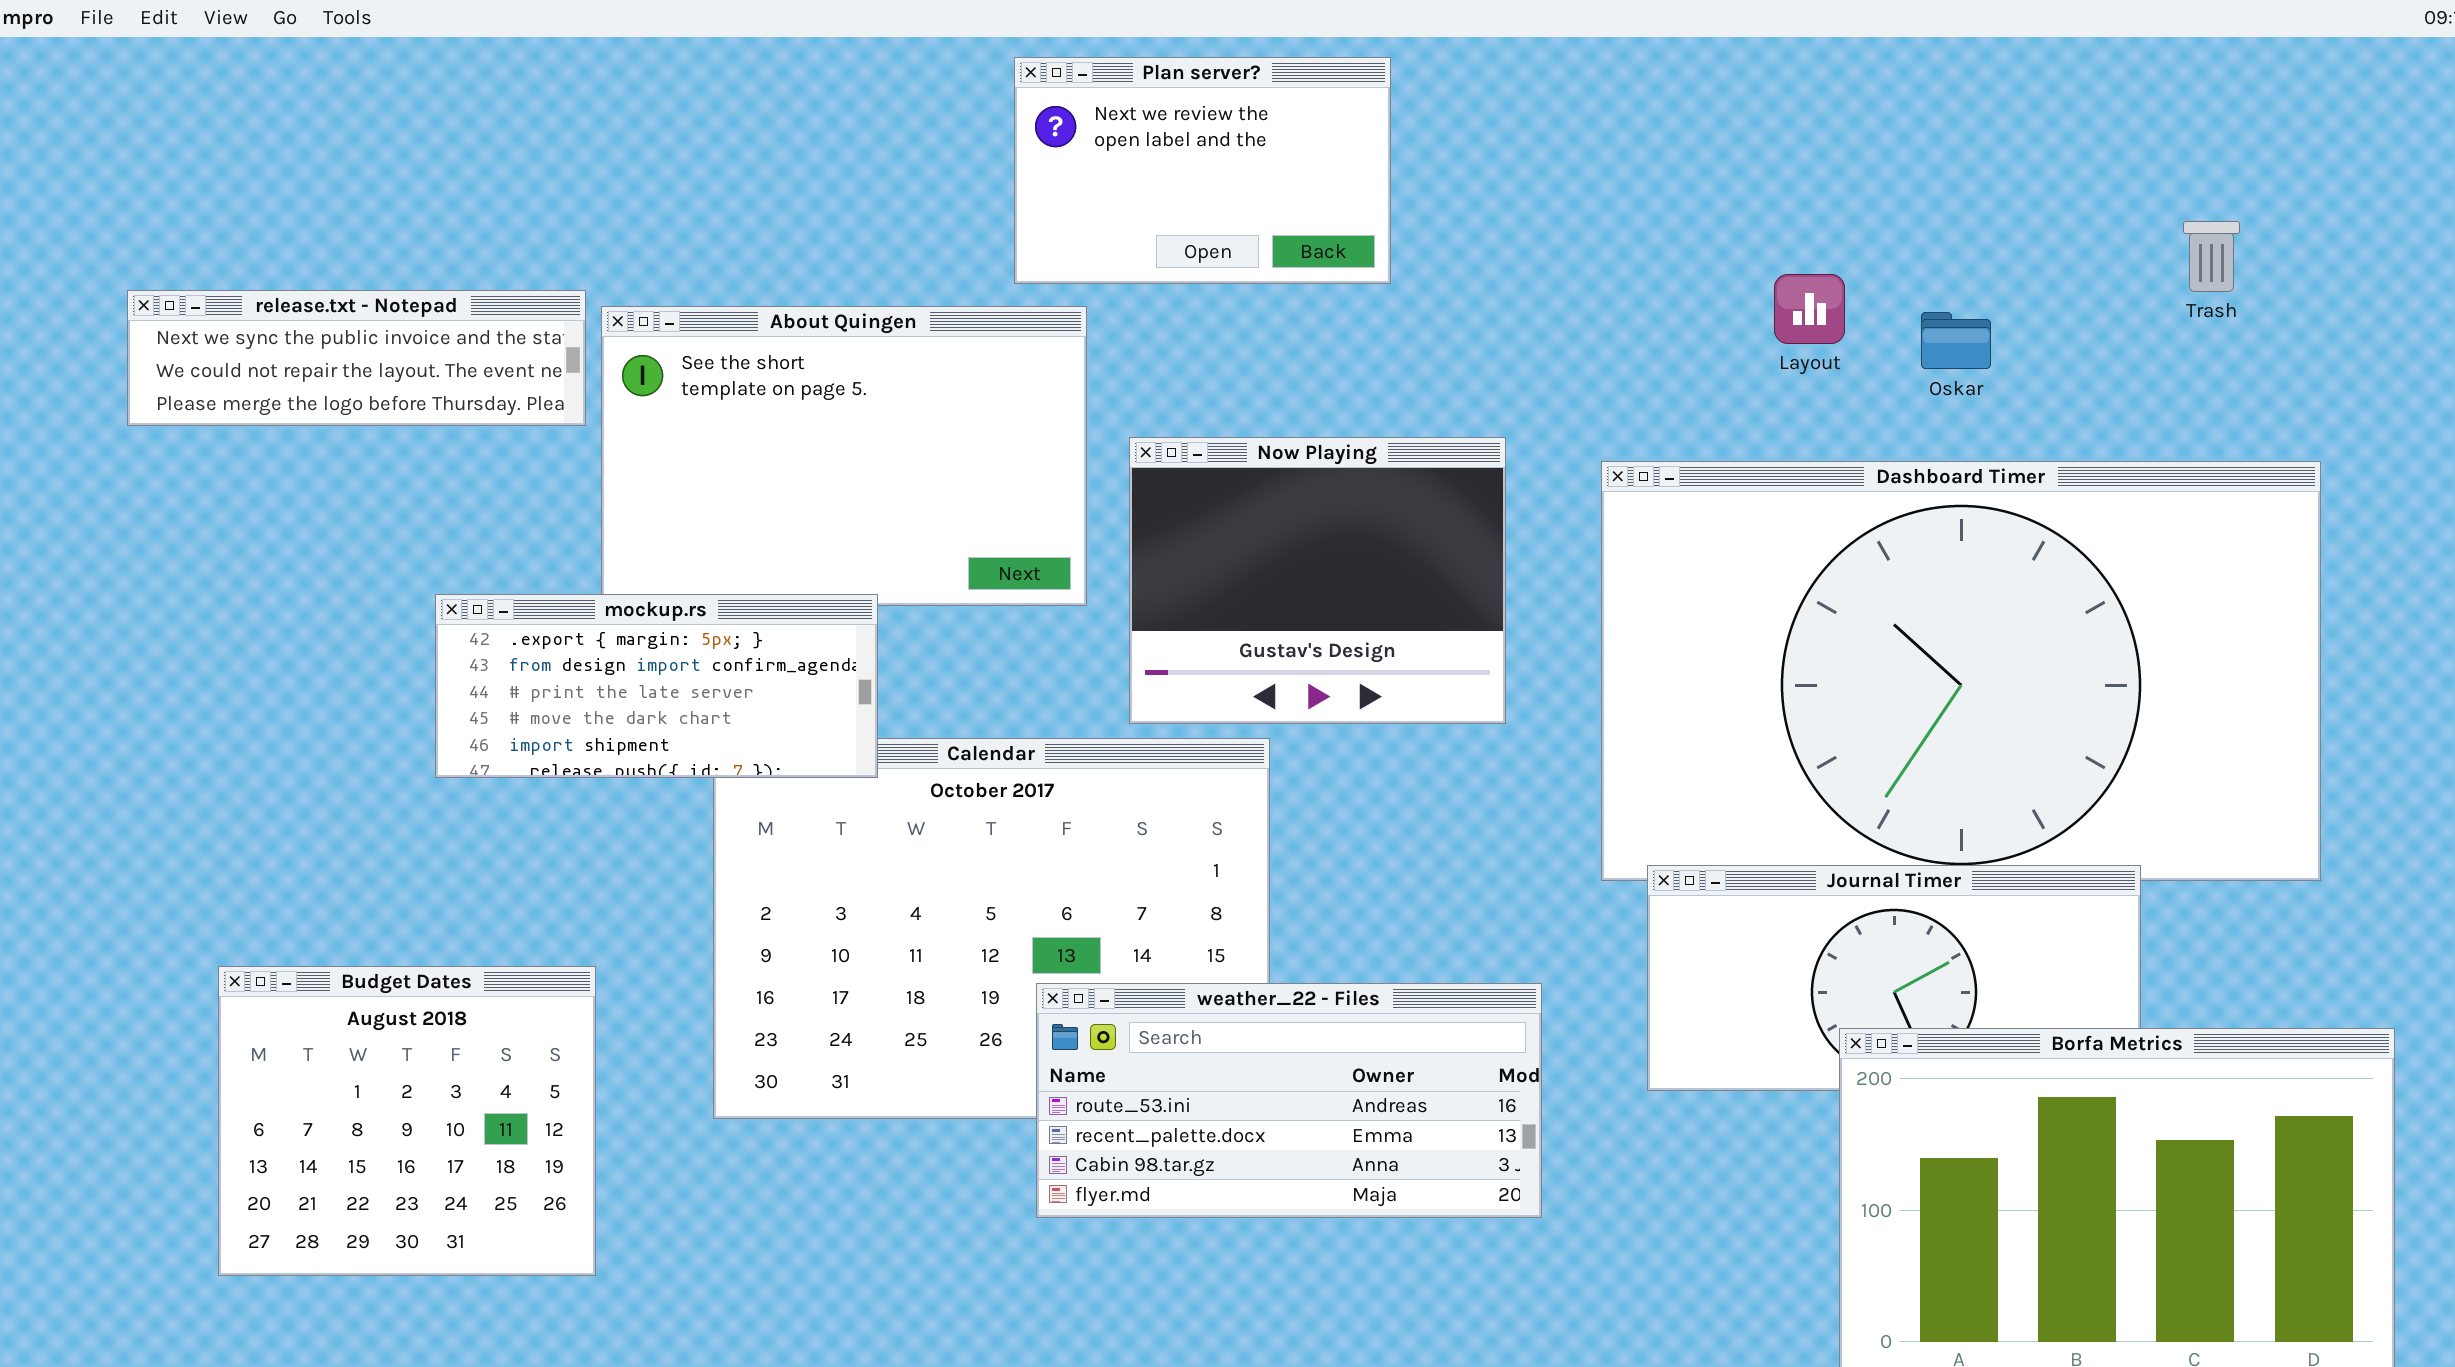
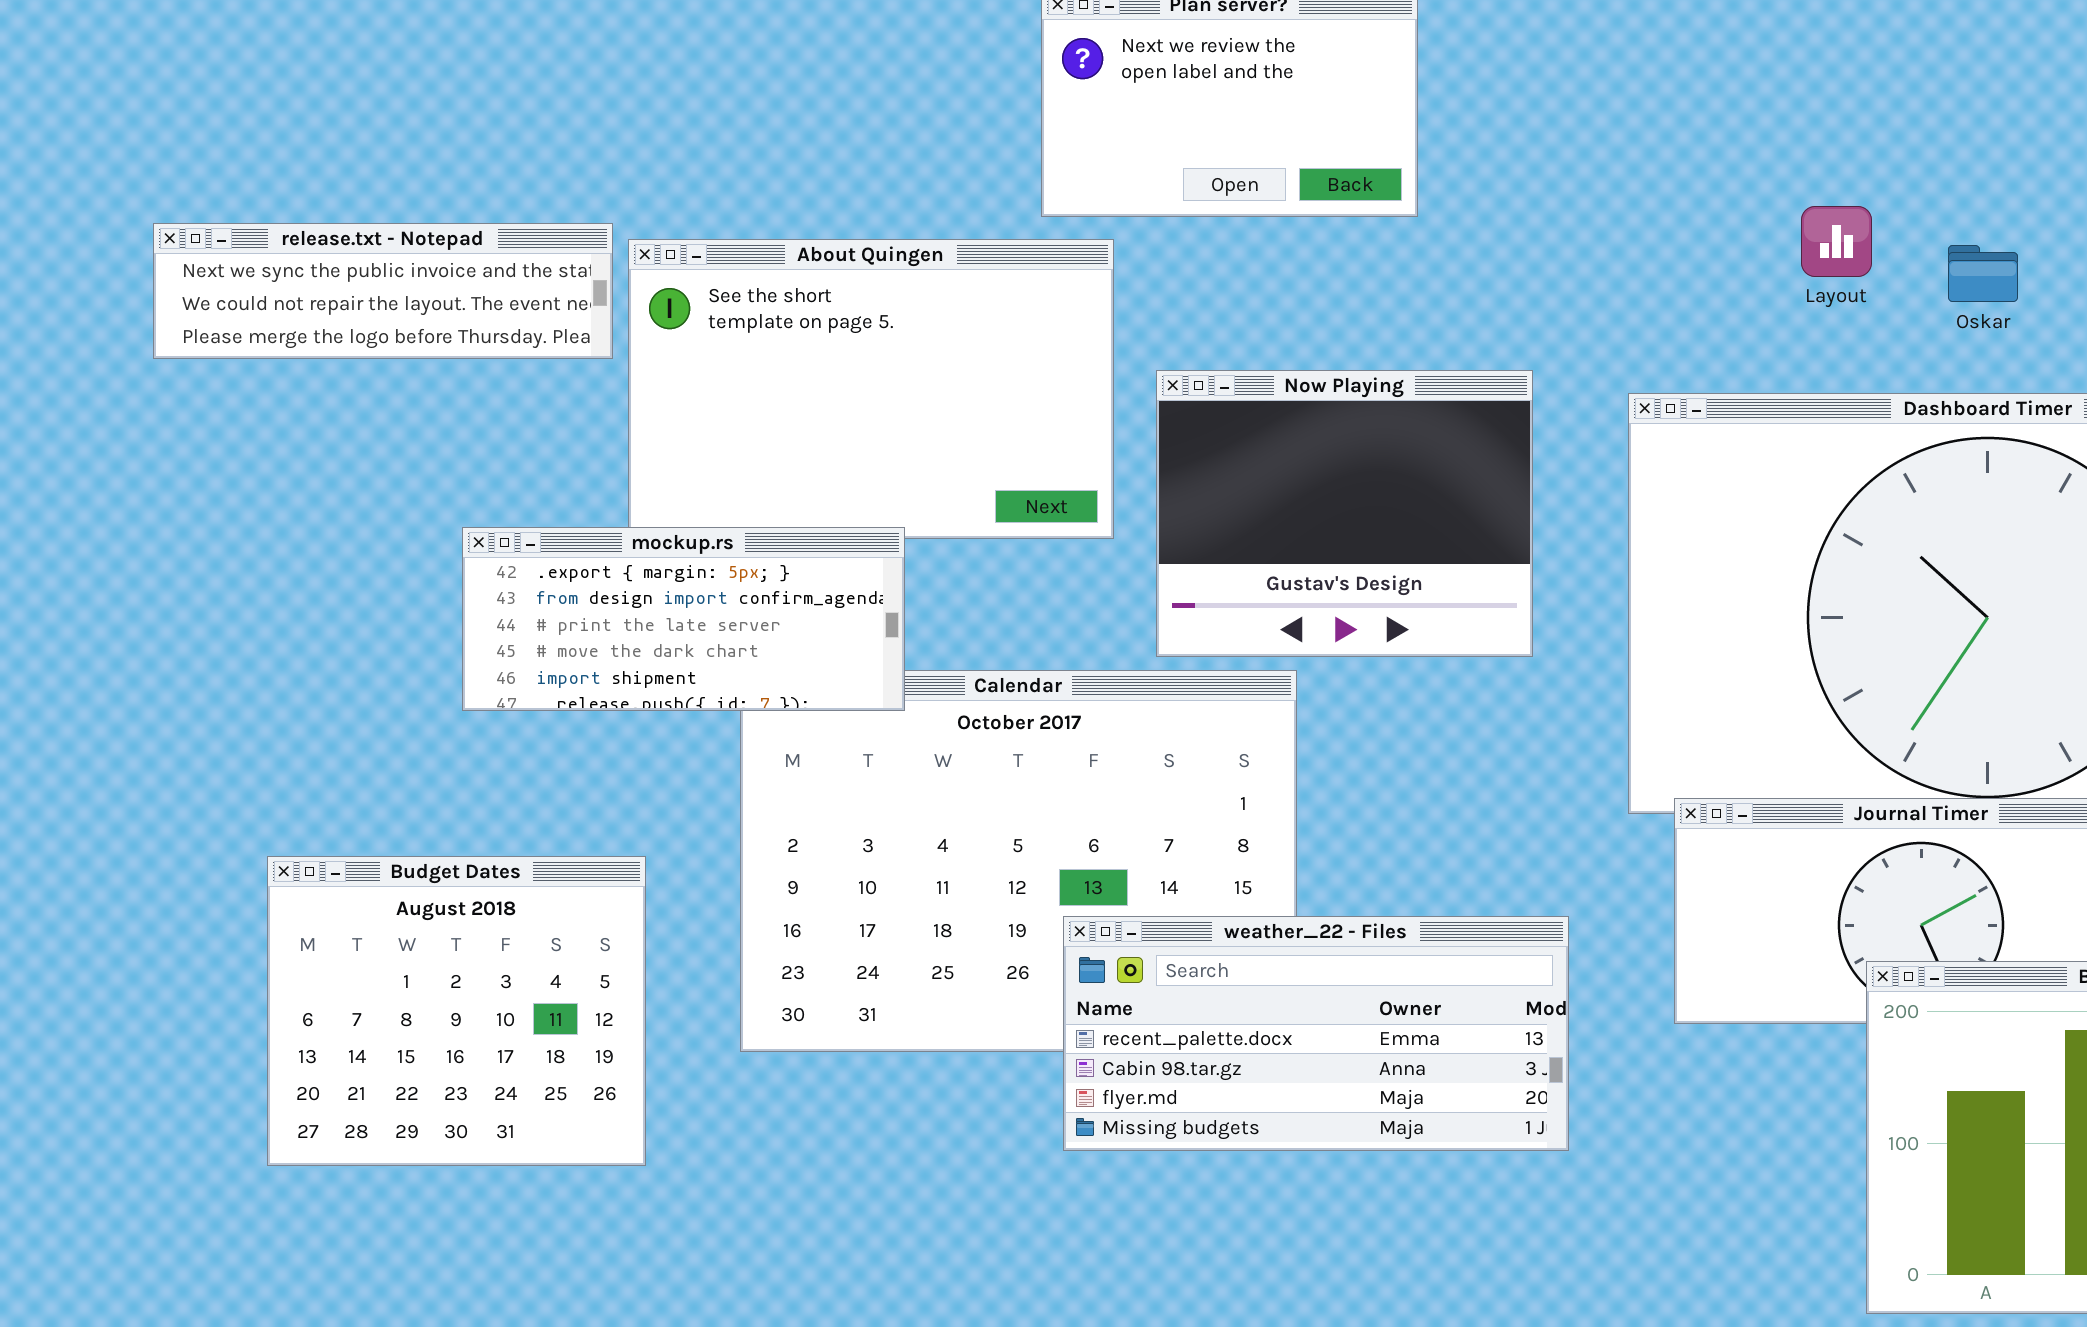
Budget Dates: [218,966,596,1276] -> [267,856,646,1166], moved
weather_22 - Files: [1036,983,1542,1218] -> [1063,916,1569,1151], scrolled down 1 row

